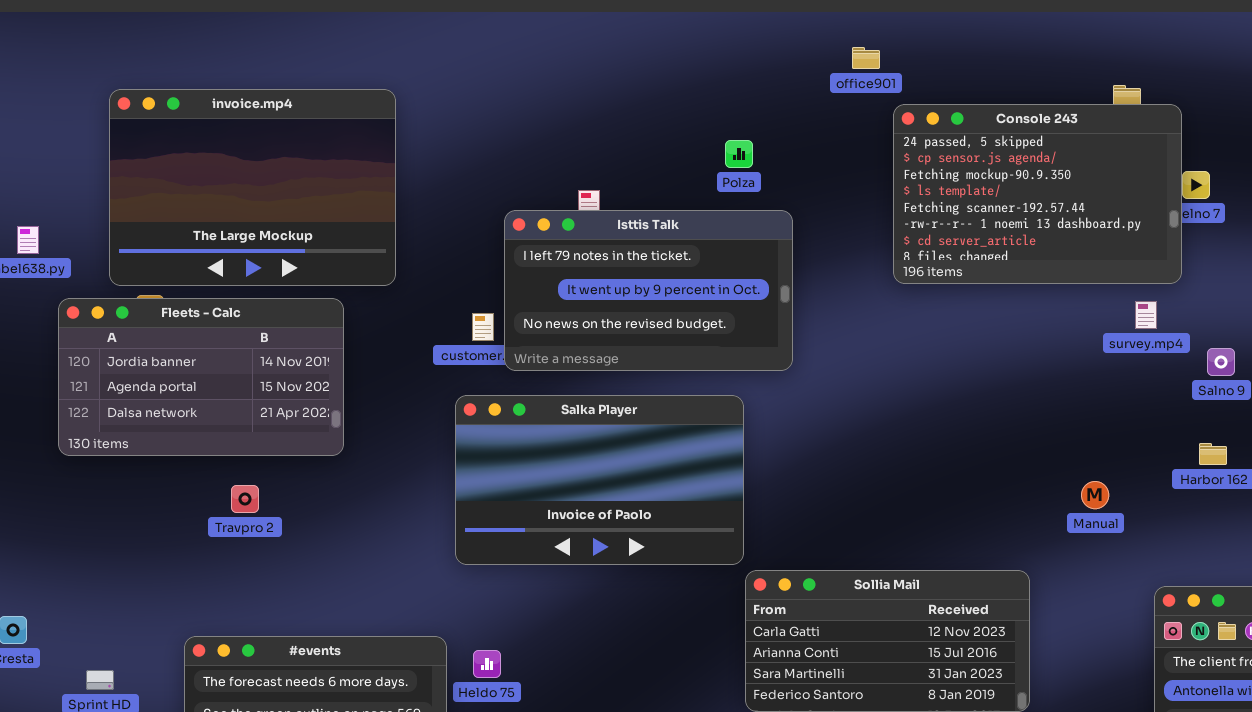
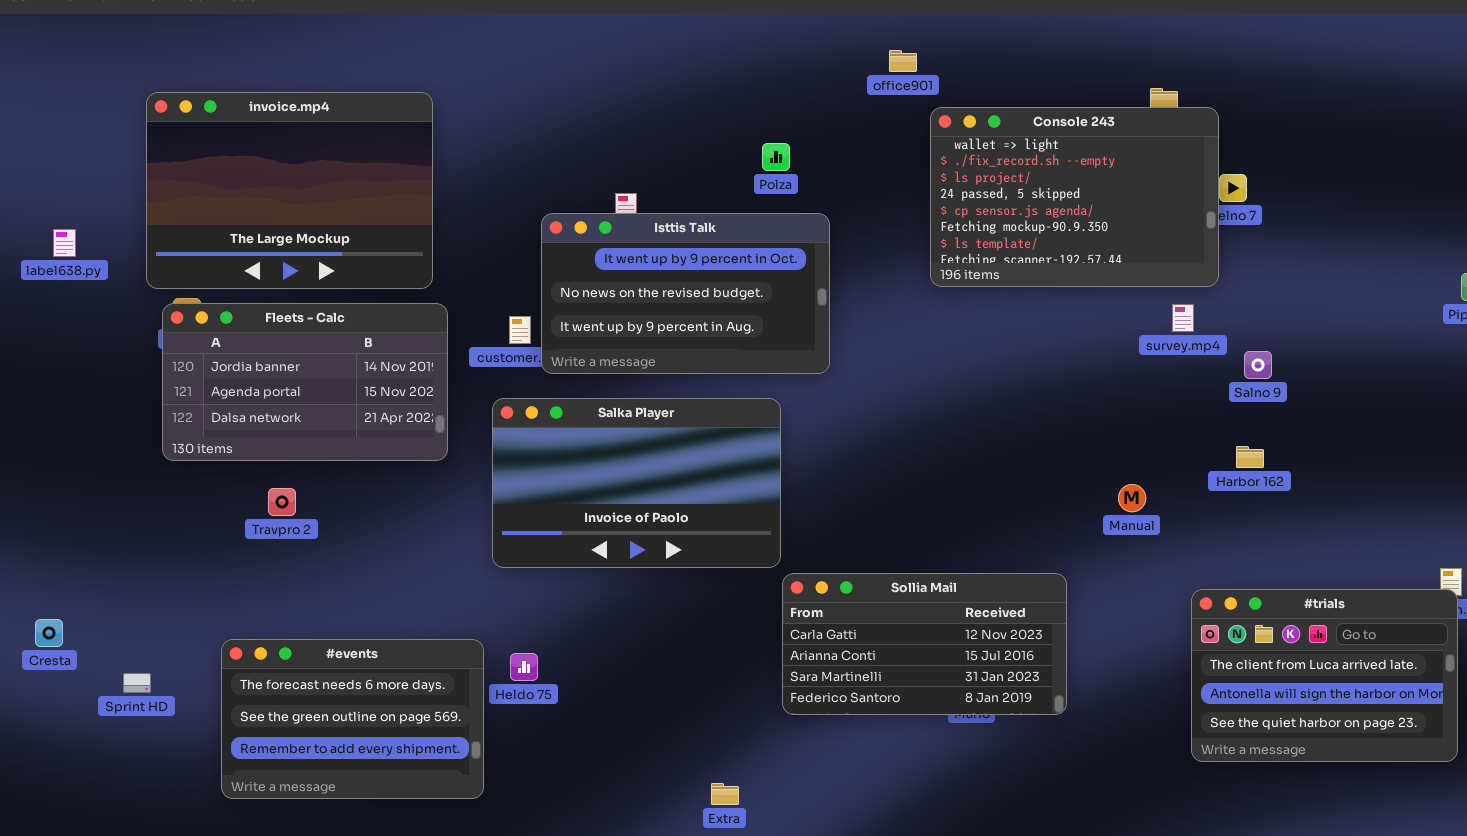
Console 243: [893,104,1182,284] -> [930,107,1219,287], scrolled up 3 rows
Isttis Talk: [504,210,793,371] -> [541,213,830,374], scrolled down 1 row
Fleets - Calc: [58,298,344,456] -> [162,303,448,461], moved

